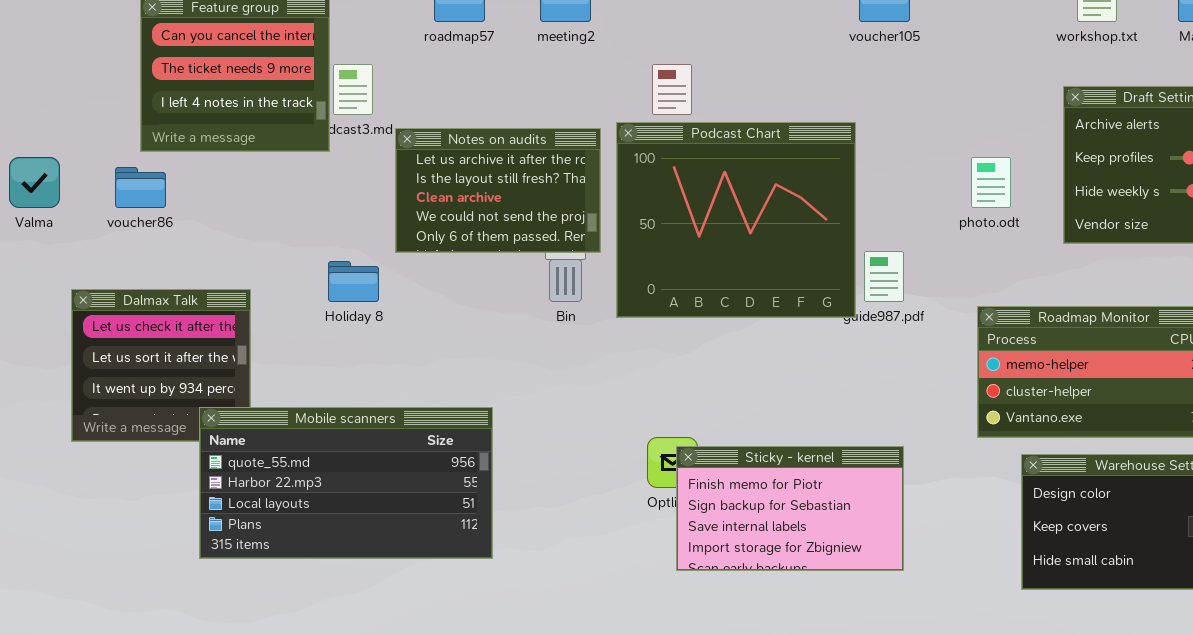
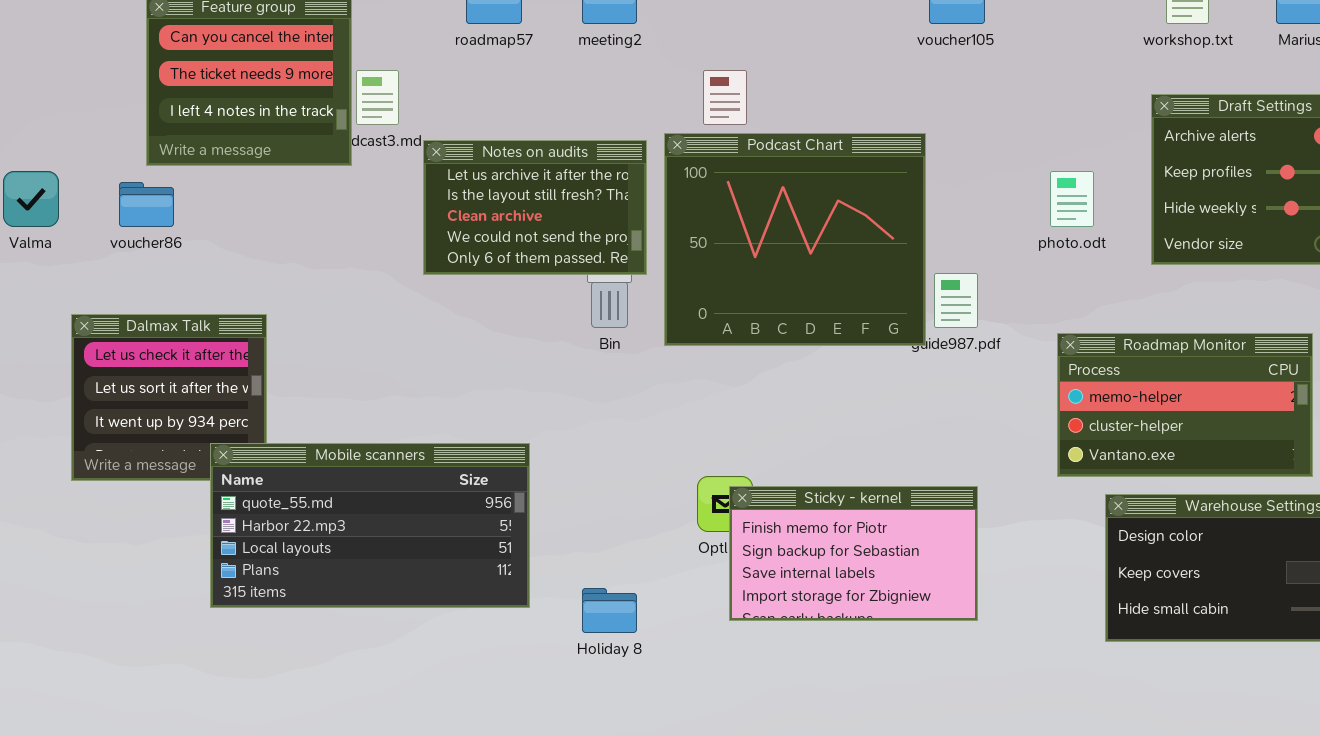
Holiday 8: [328,261,379,302] -> [582,588,637,633], moved

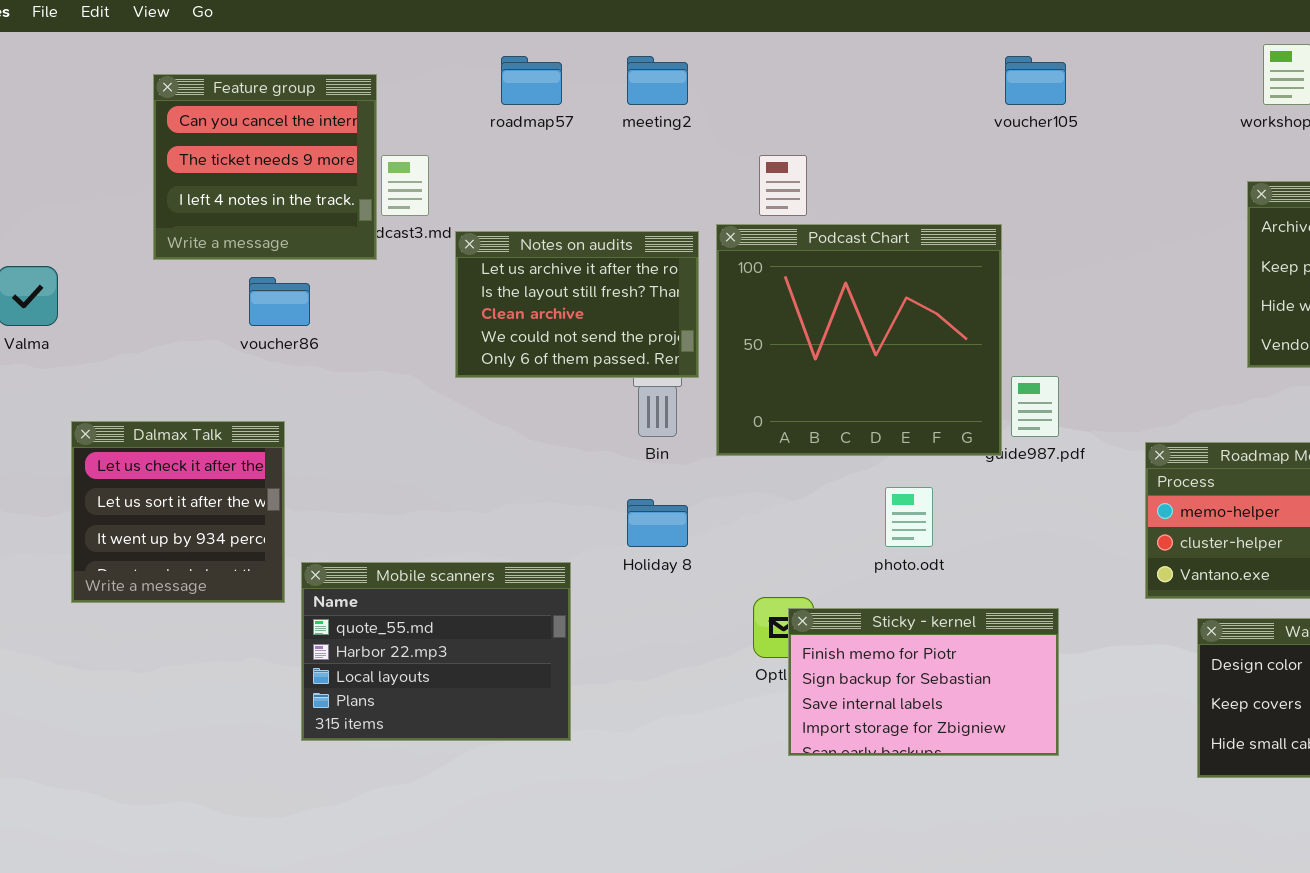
photo.odt: [1050,171,1094,227] -> [885,487,933,547], moved
voucher86: [119,182,174,227] -> [249,277,310,326], moved
Mobile scanners: [210,443,530,608] -> [301,562,571,741], resized
Holiday 8: [582,588,637,633] -> [627,499,688,547], moved

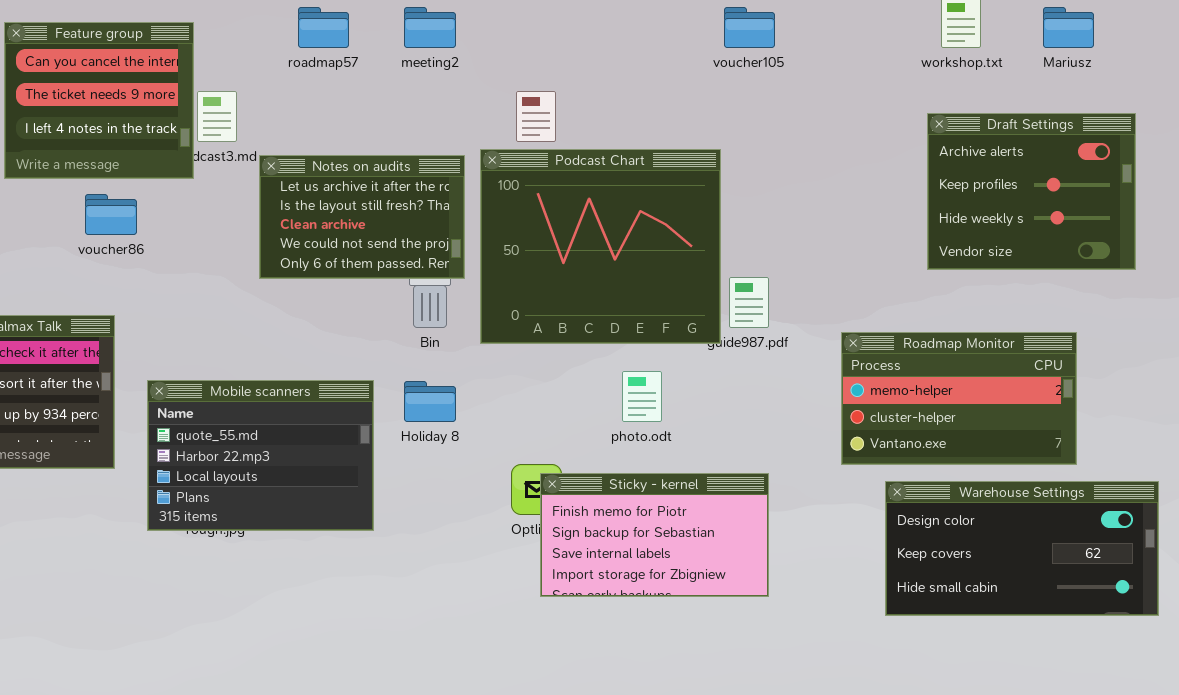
Mobile scanners: [301,562,571,741] -> [147,380,374,531], moved

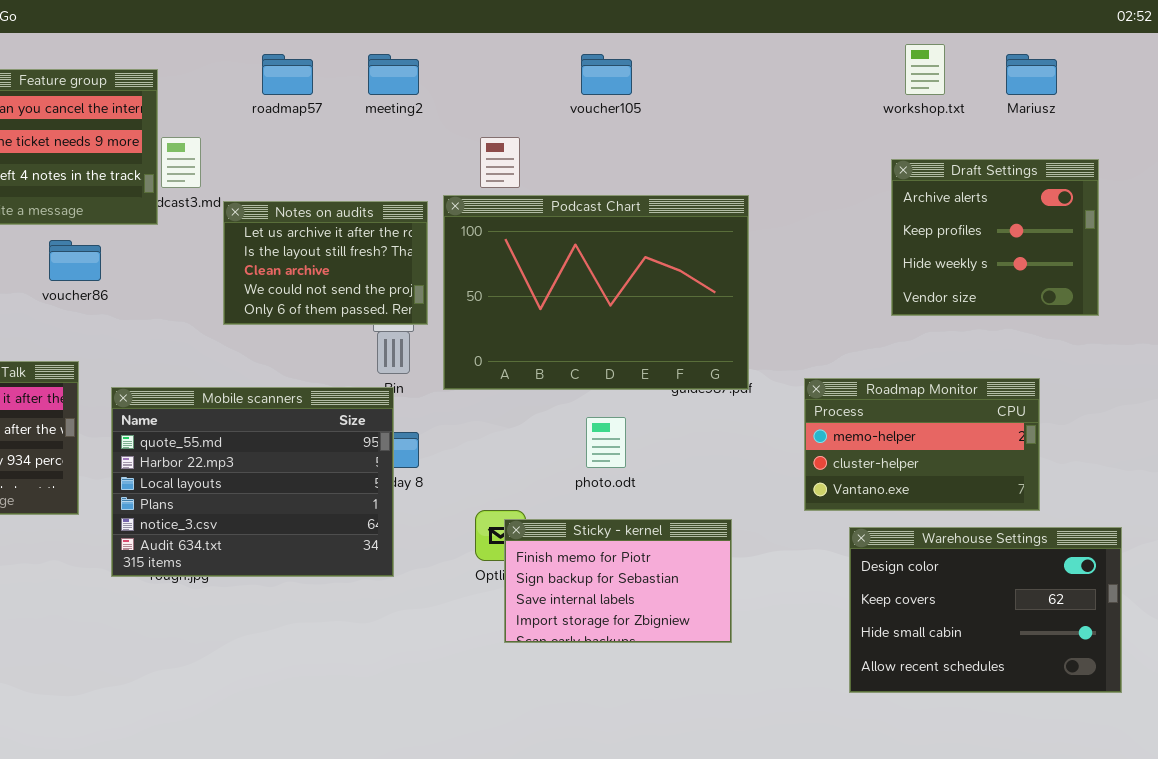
voucher105: [724,7,775,48] -> [581,54,632,95], moved
Podcast Chart: [480,149,721,344] -> [443,195,749,390], resized
Mobile scanners: [147,380,374,531] -> [111,387,394,577], resized
Warehouse Settings: [885,481,1159,616] -> [849,527,1122,693], resized

